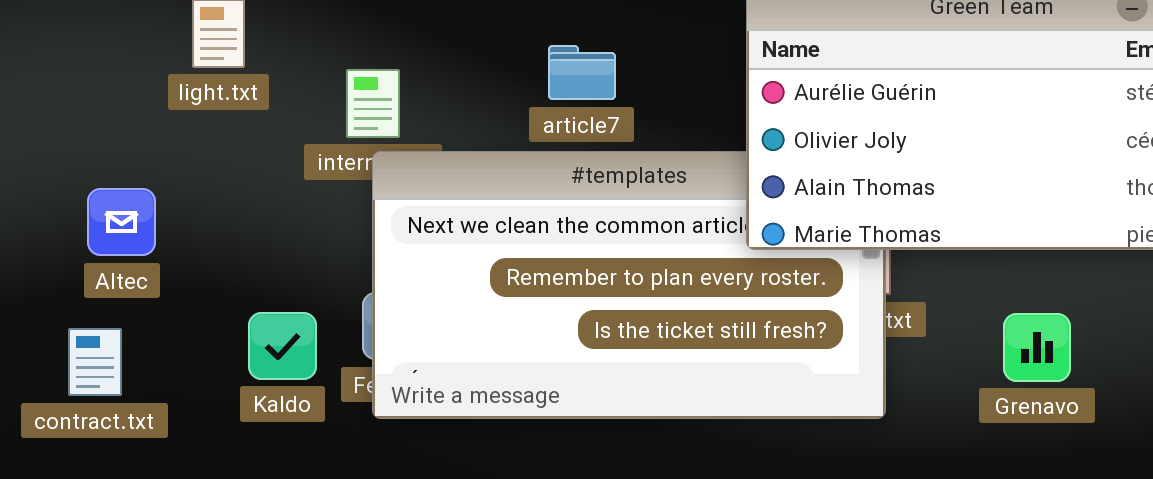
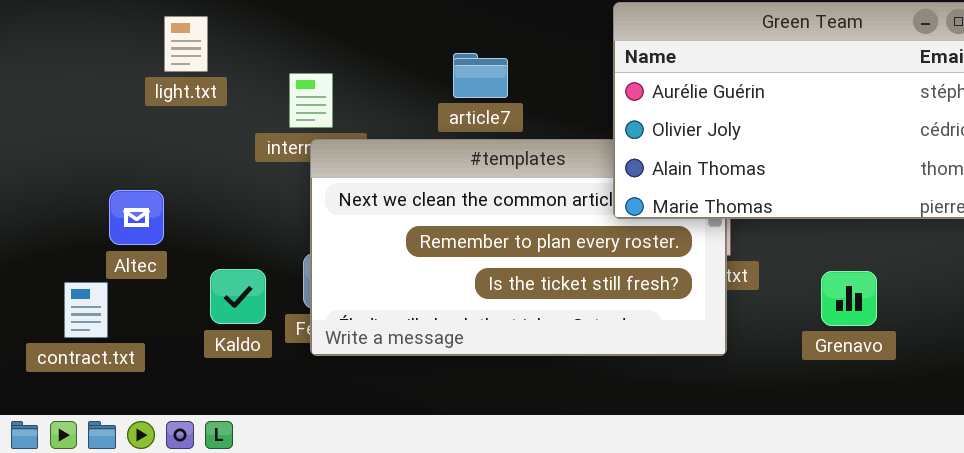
Altec: [87,188,156,256] -> [109,190,164,245], moved

